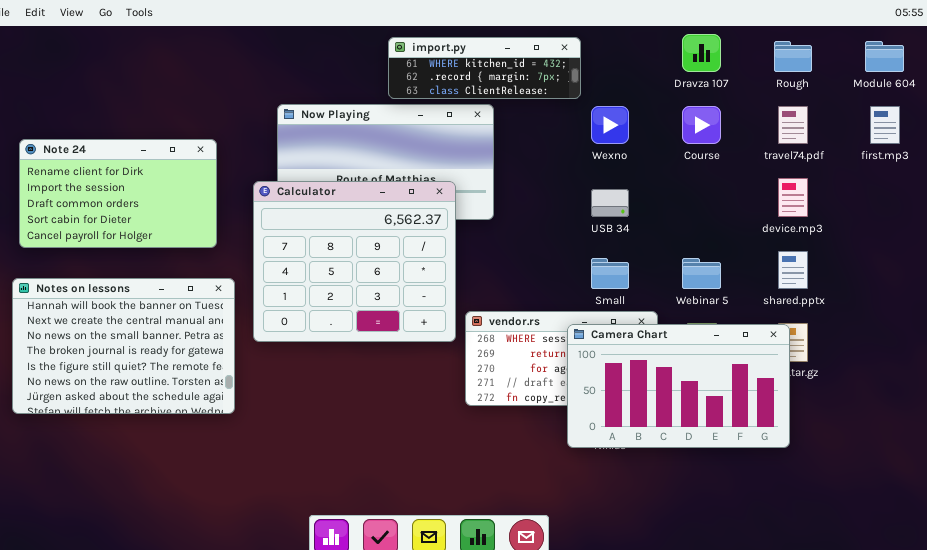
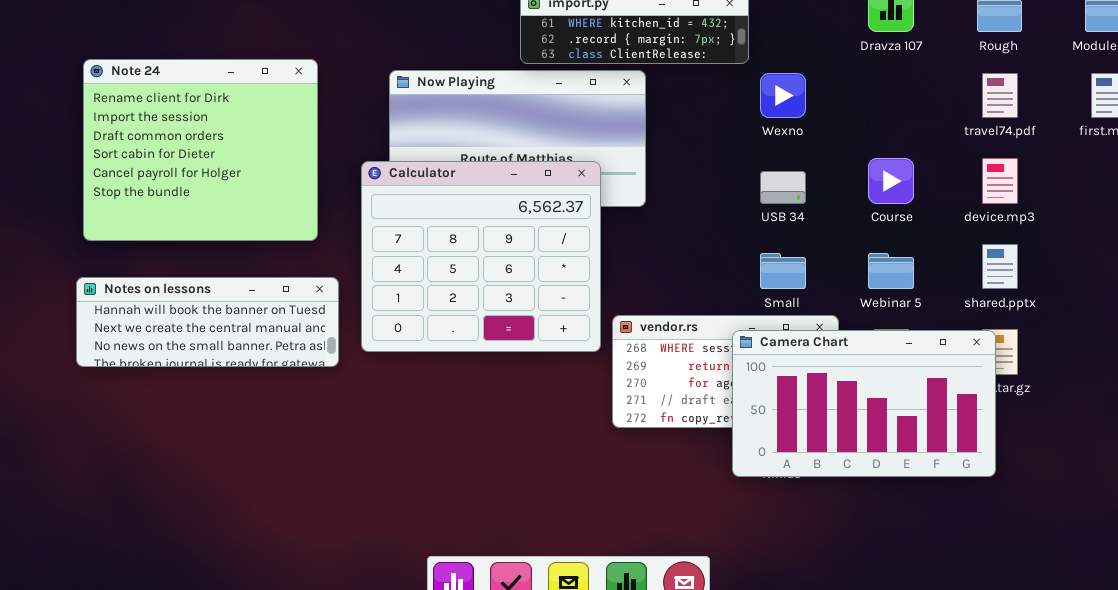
Course: [682,106,721,144] -> [868,158,914,204], moved
Note 24: [19,139,217,248] -> [83,59,318,241], resized
Notes on lessons: [12,278,235,414] -> [76,277,339,367], resized

